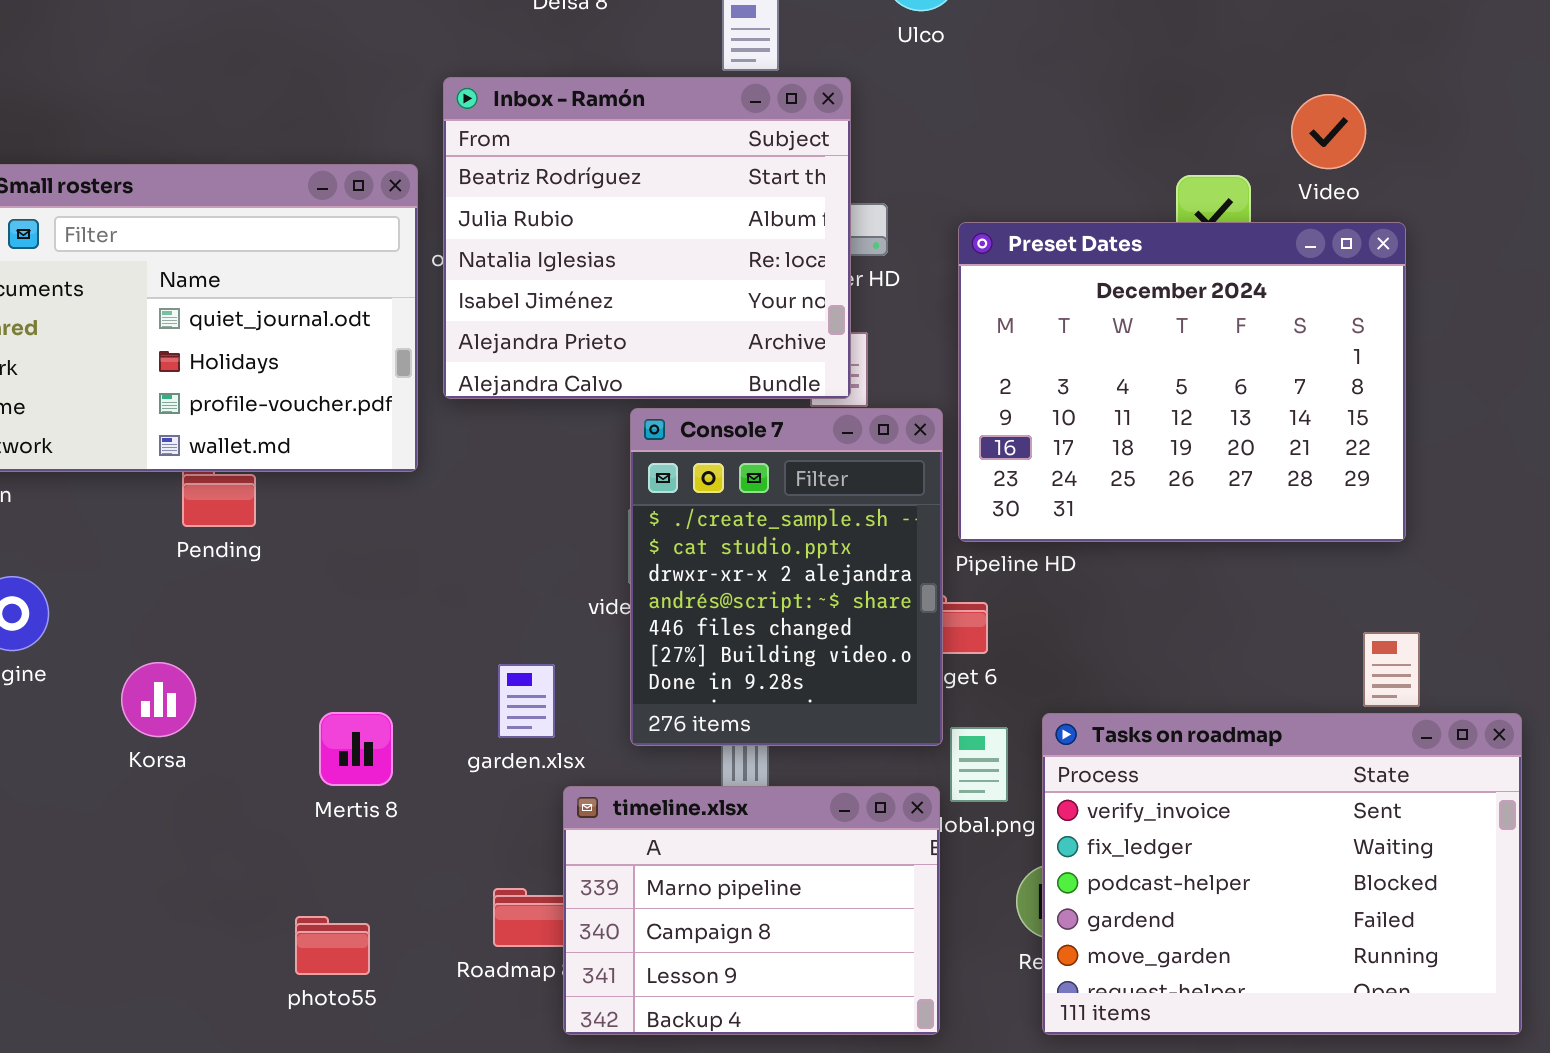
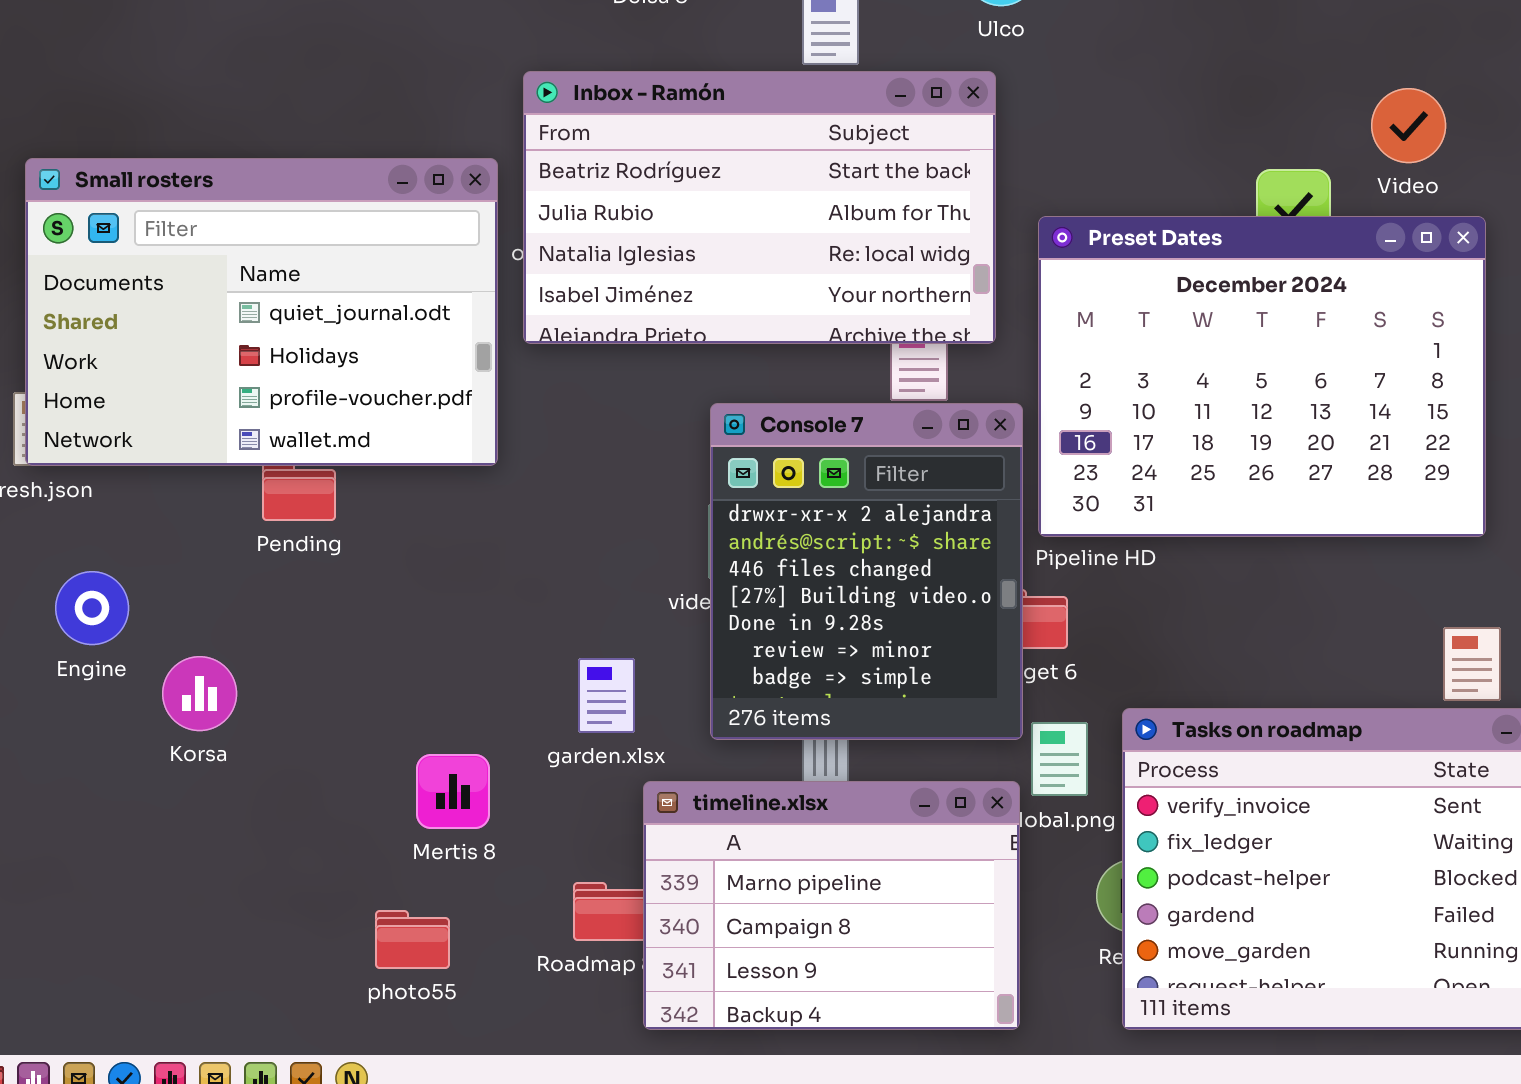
Inbox - Ramón: [443,77,851,399] -> [523,71,996,344], resized
Console 7: [630,408,943,746] -> [710,403,1023,740], scrolled down 2 rows
Korsa: [121,662,196,737] -> [162,656,237,731], moved
Mertis 8: [319,712,393,786] -> [416,754,490,829], moved

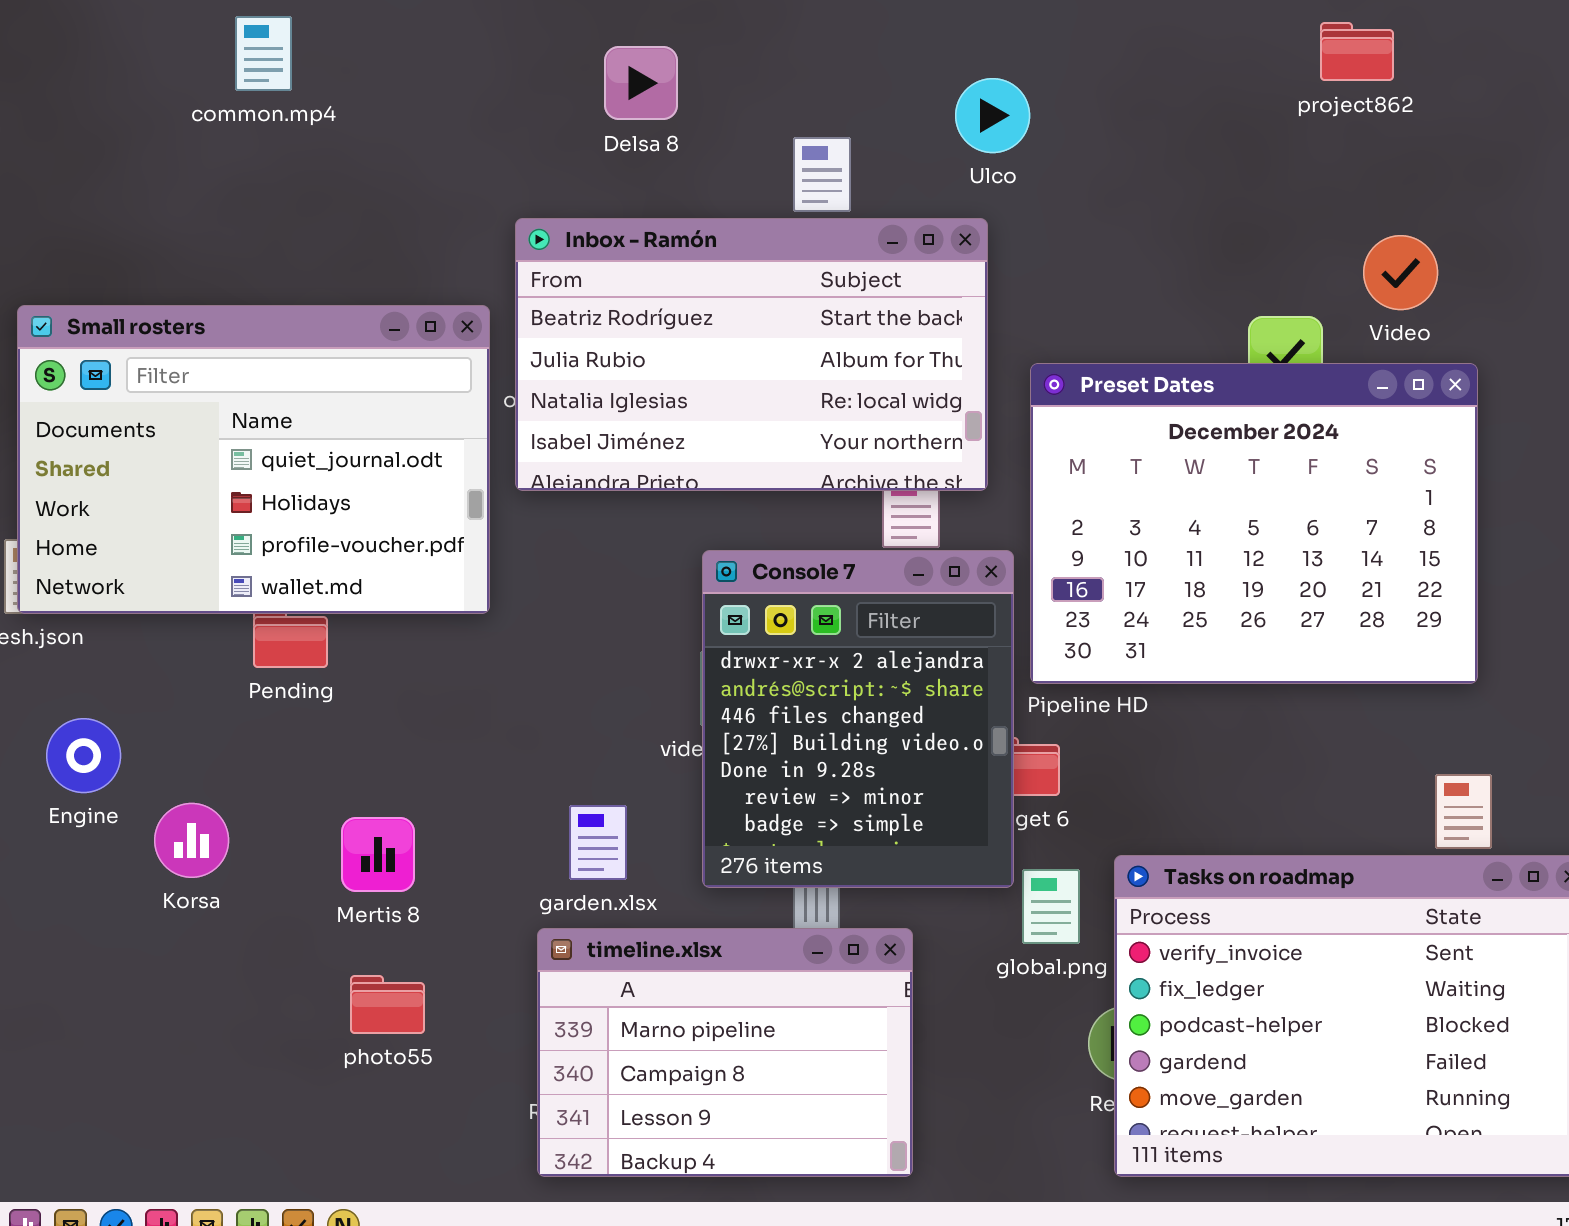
Mertis 8: [416,754,490,829] -> [341,817,415,892], moved
timeline.xlsx: [643,781,1020,1030] -> [537,928,913,1177], moved
photo55: [375,910,450,969] -> [350,975,425,1034], moved

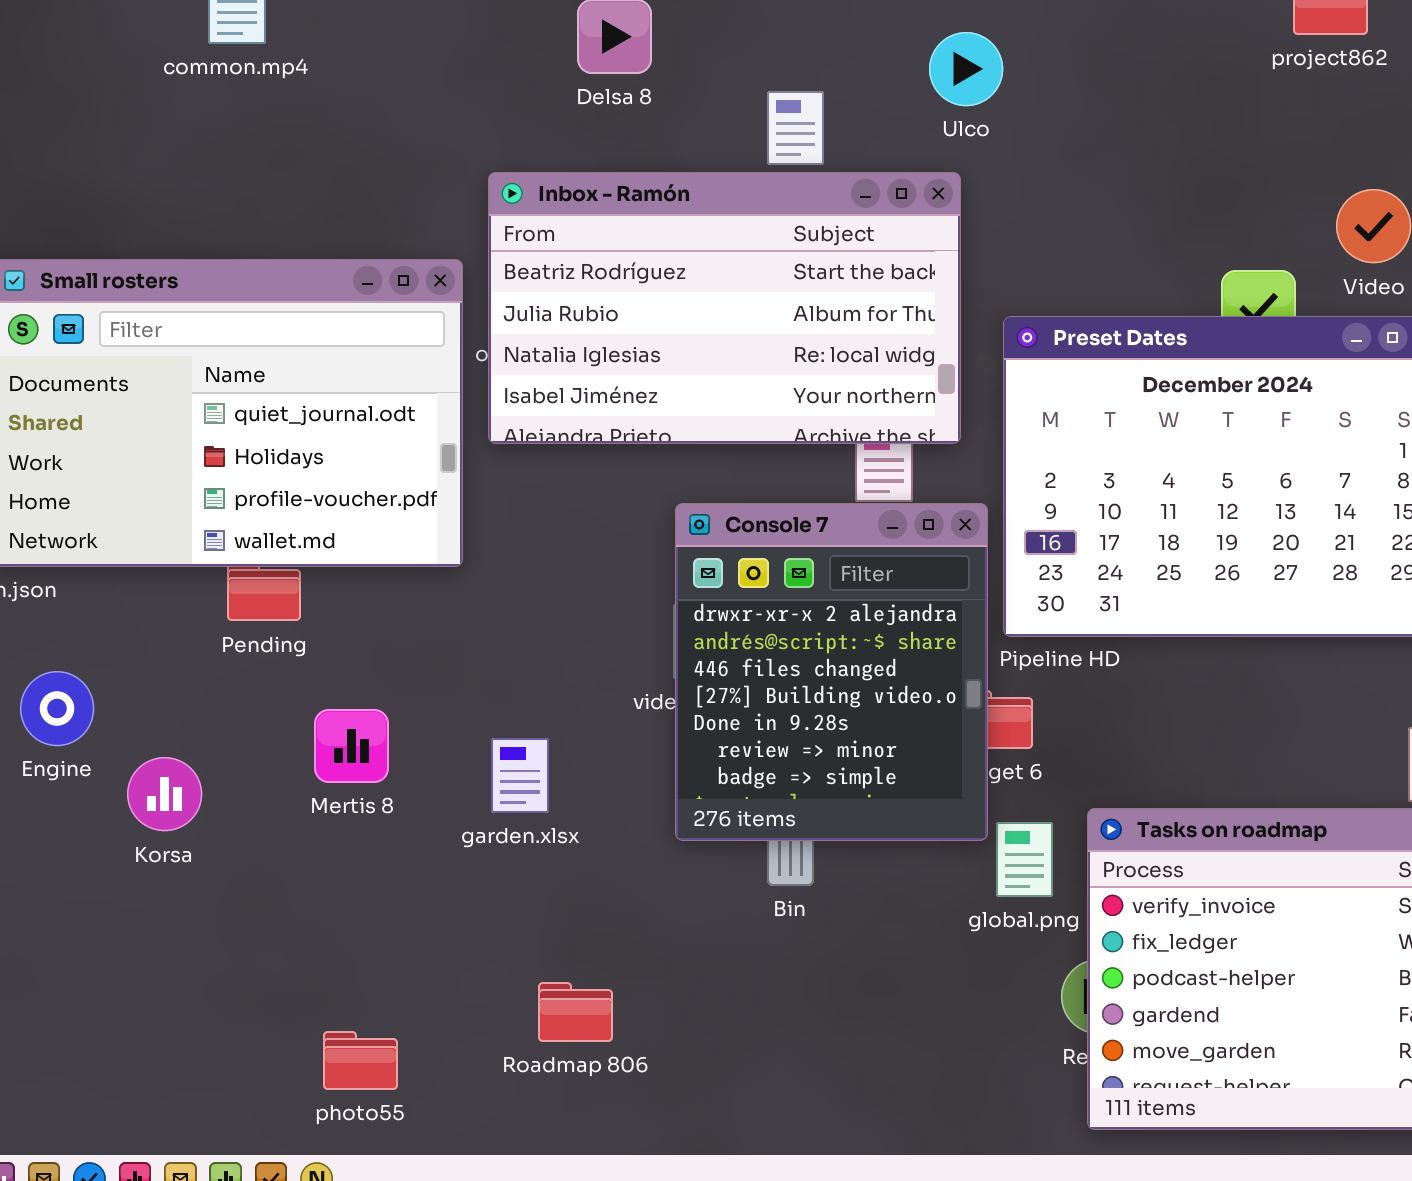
garden.xlsx: [569,805,627,880] -> [491,738,549,813], moved
Mertis 8: [341,817,415,892] -> [314,709,389,783], moved
timeline.xlsx: [537,928,913,1177] -> none, closed
photo55: [350,975,425,1034] -> [323,1031,398,1090], moved

